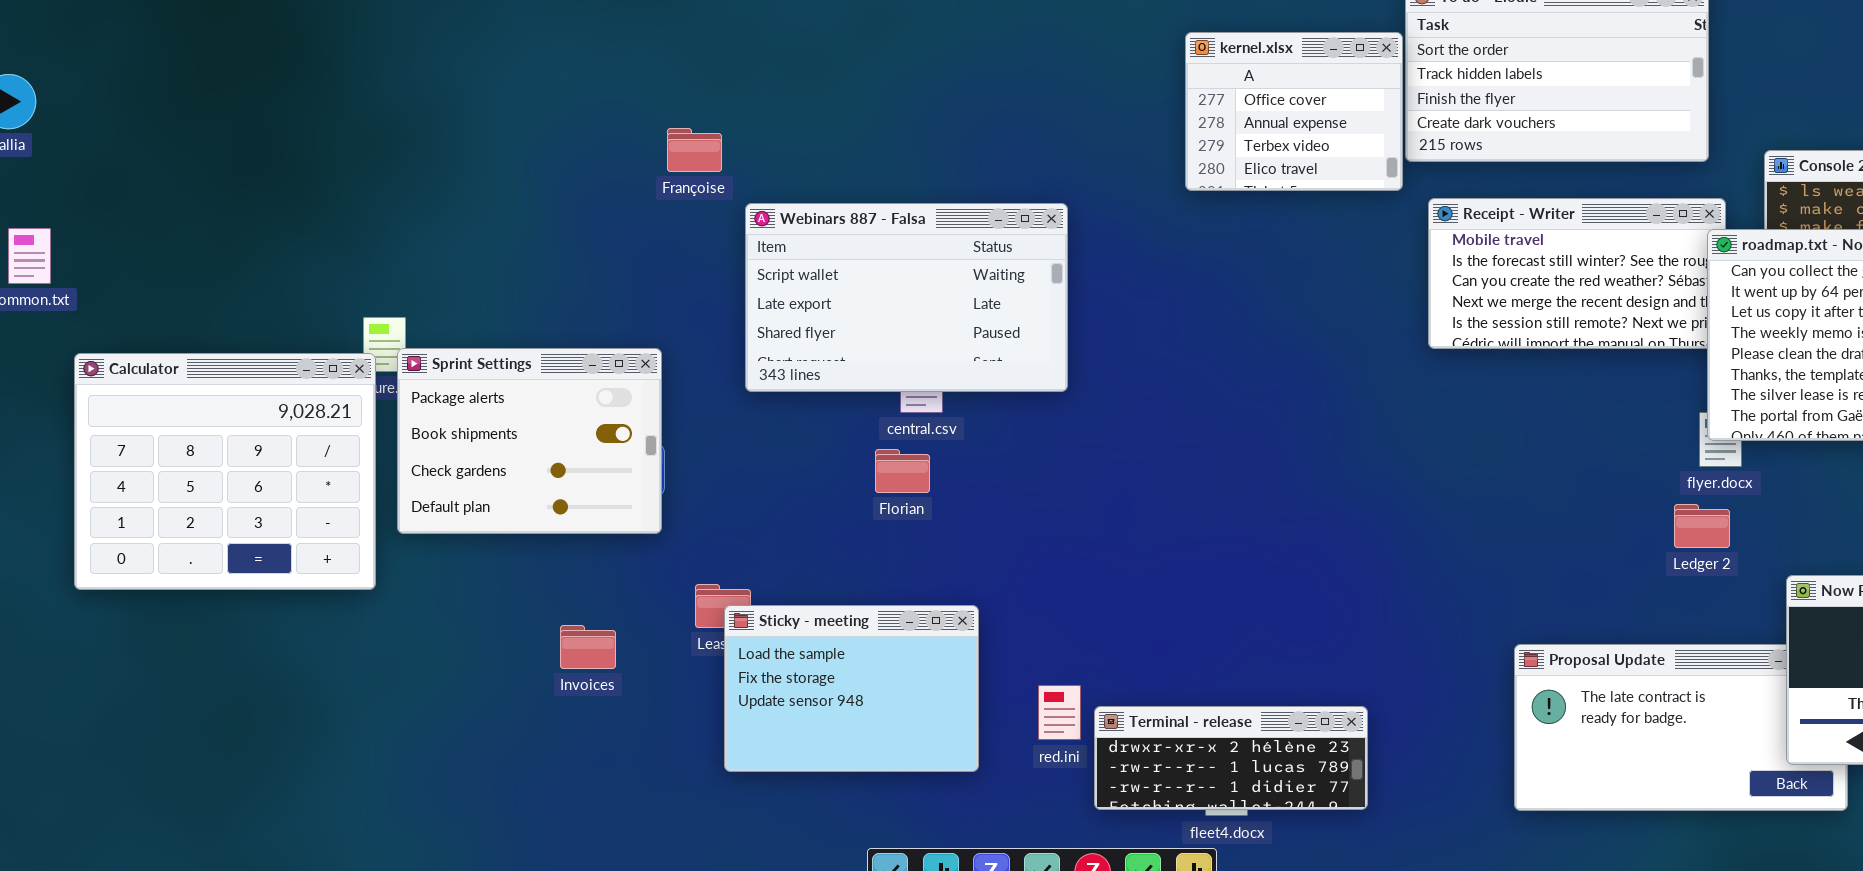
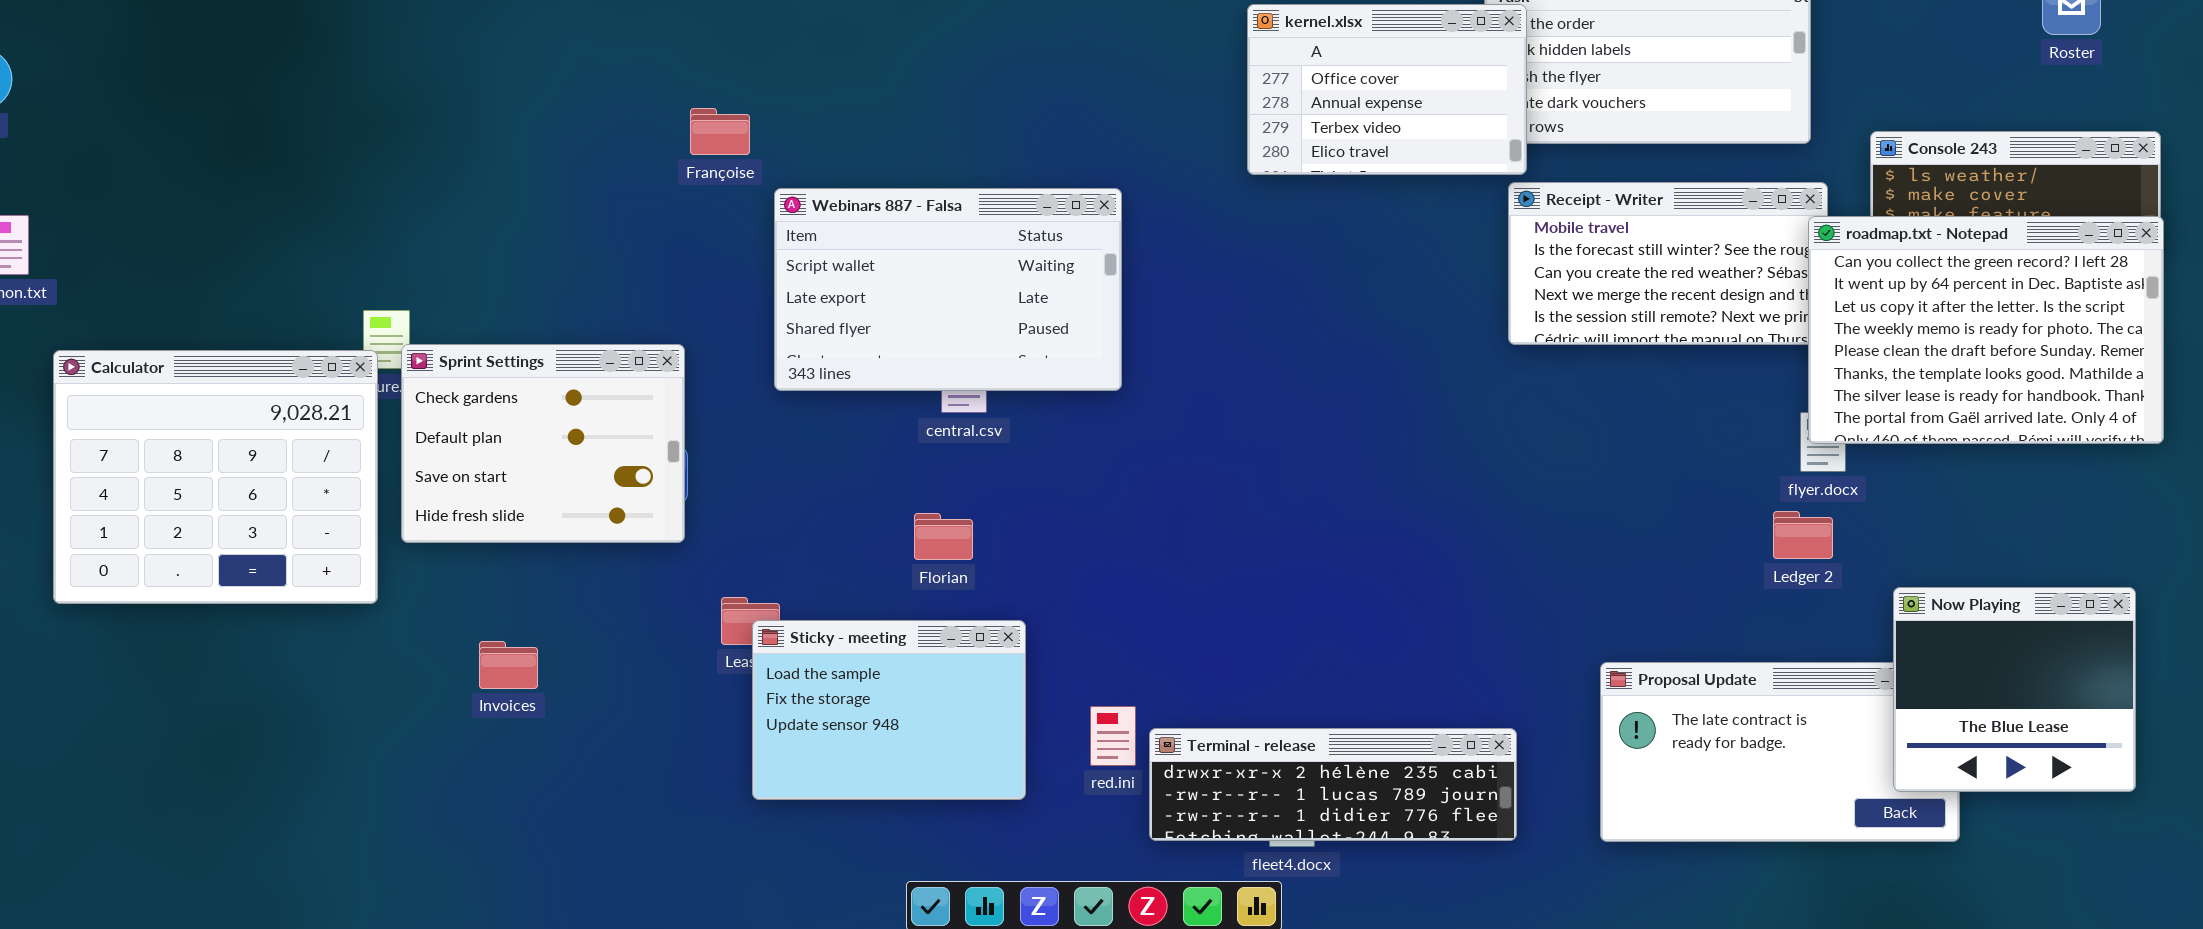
kernel.xlsx: [1185,32,1403,191] -> [1247,4,1527,175], resized
Sprint Settings: [397,348,662,534] -> [401,344,685,543], scrolled down 2 rows
Florian: [875,449,930,493] -> [914,513,973,560], moved
Invoices: [560,625,616,669] -> [479,641,538,689], moved
Terminal - release: [1094,706,1368,810] -> [1149,728,1517,841], resized

